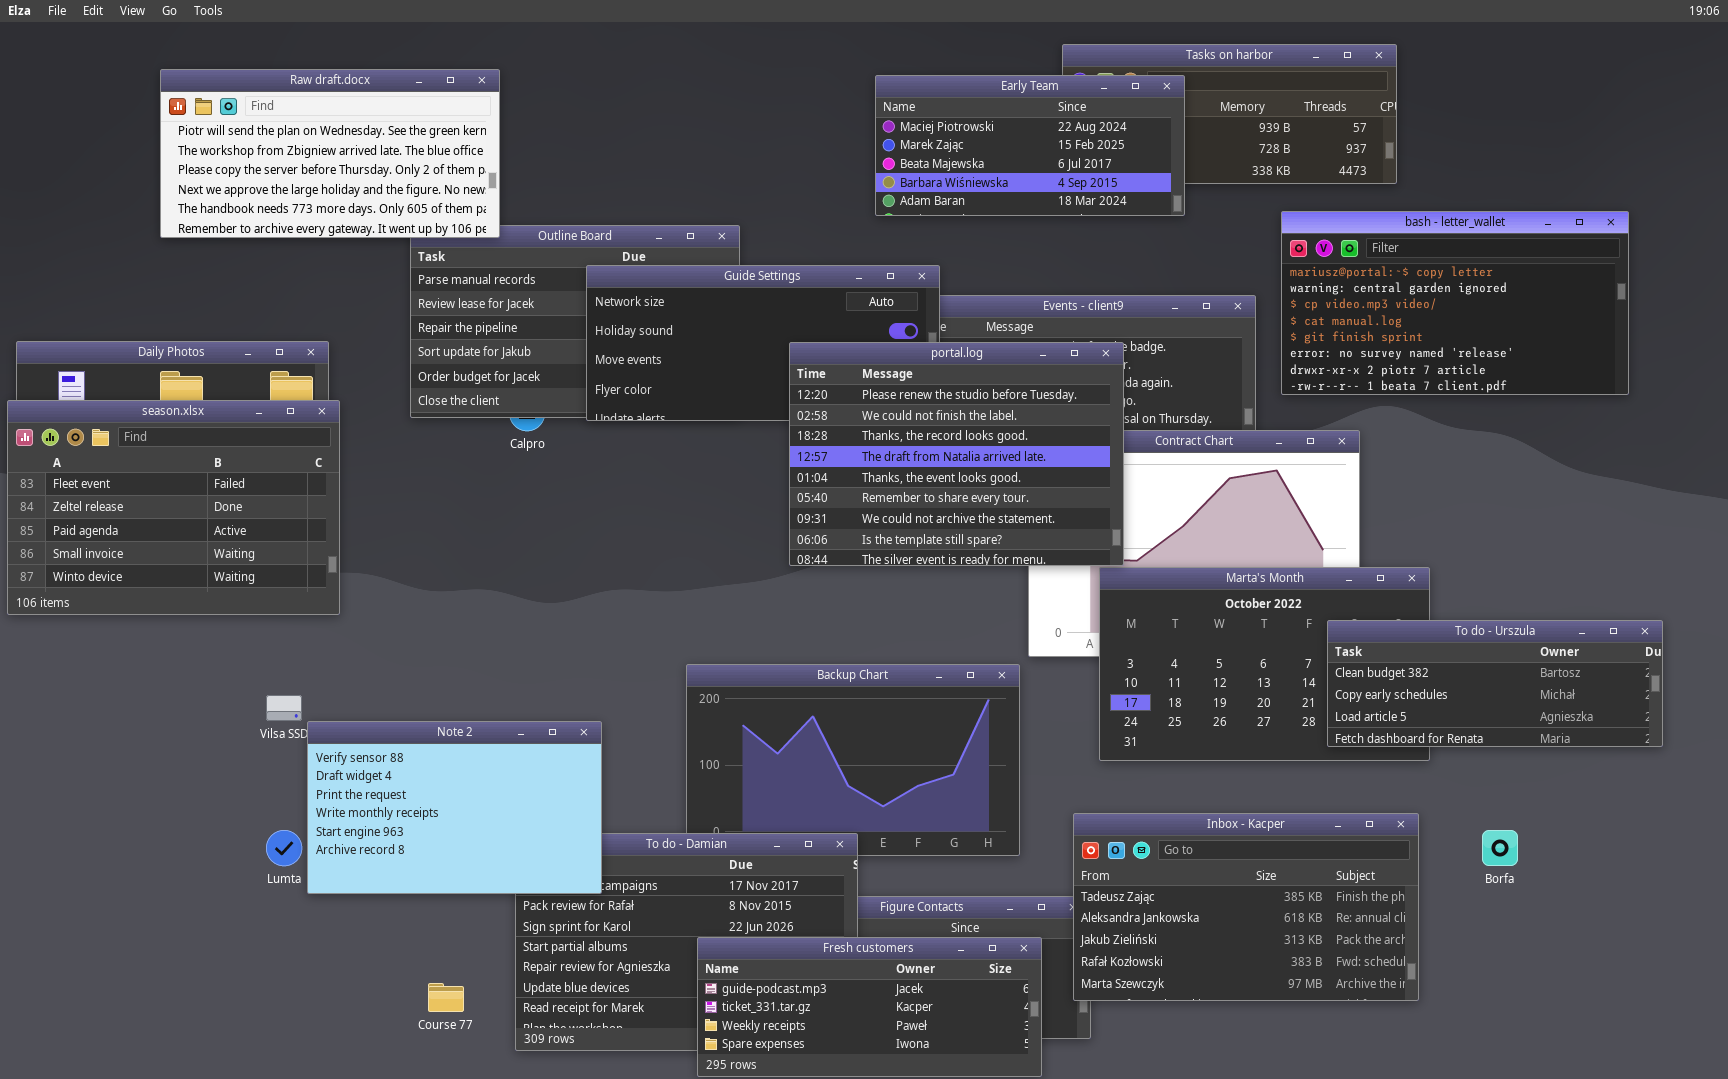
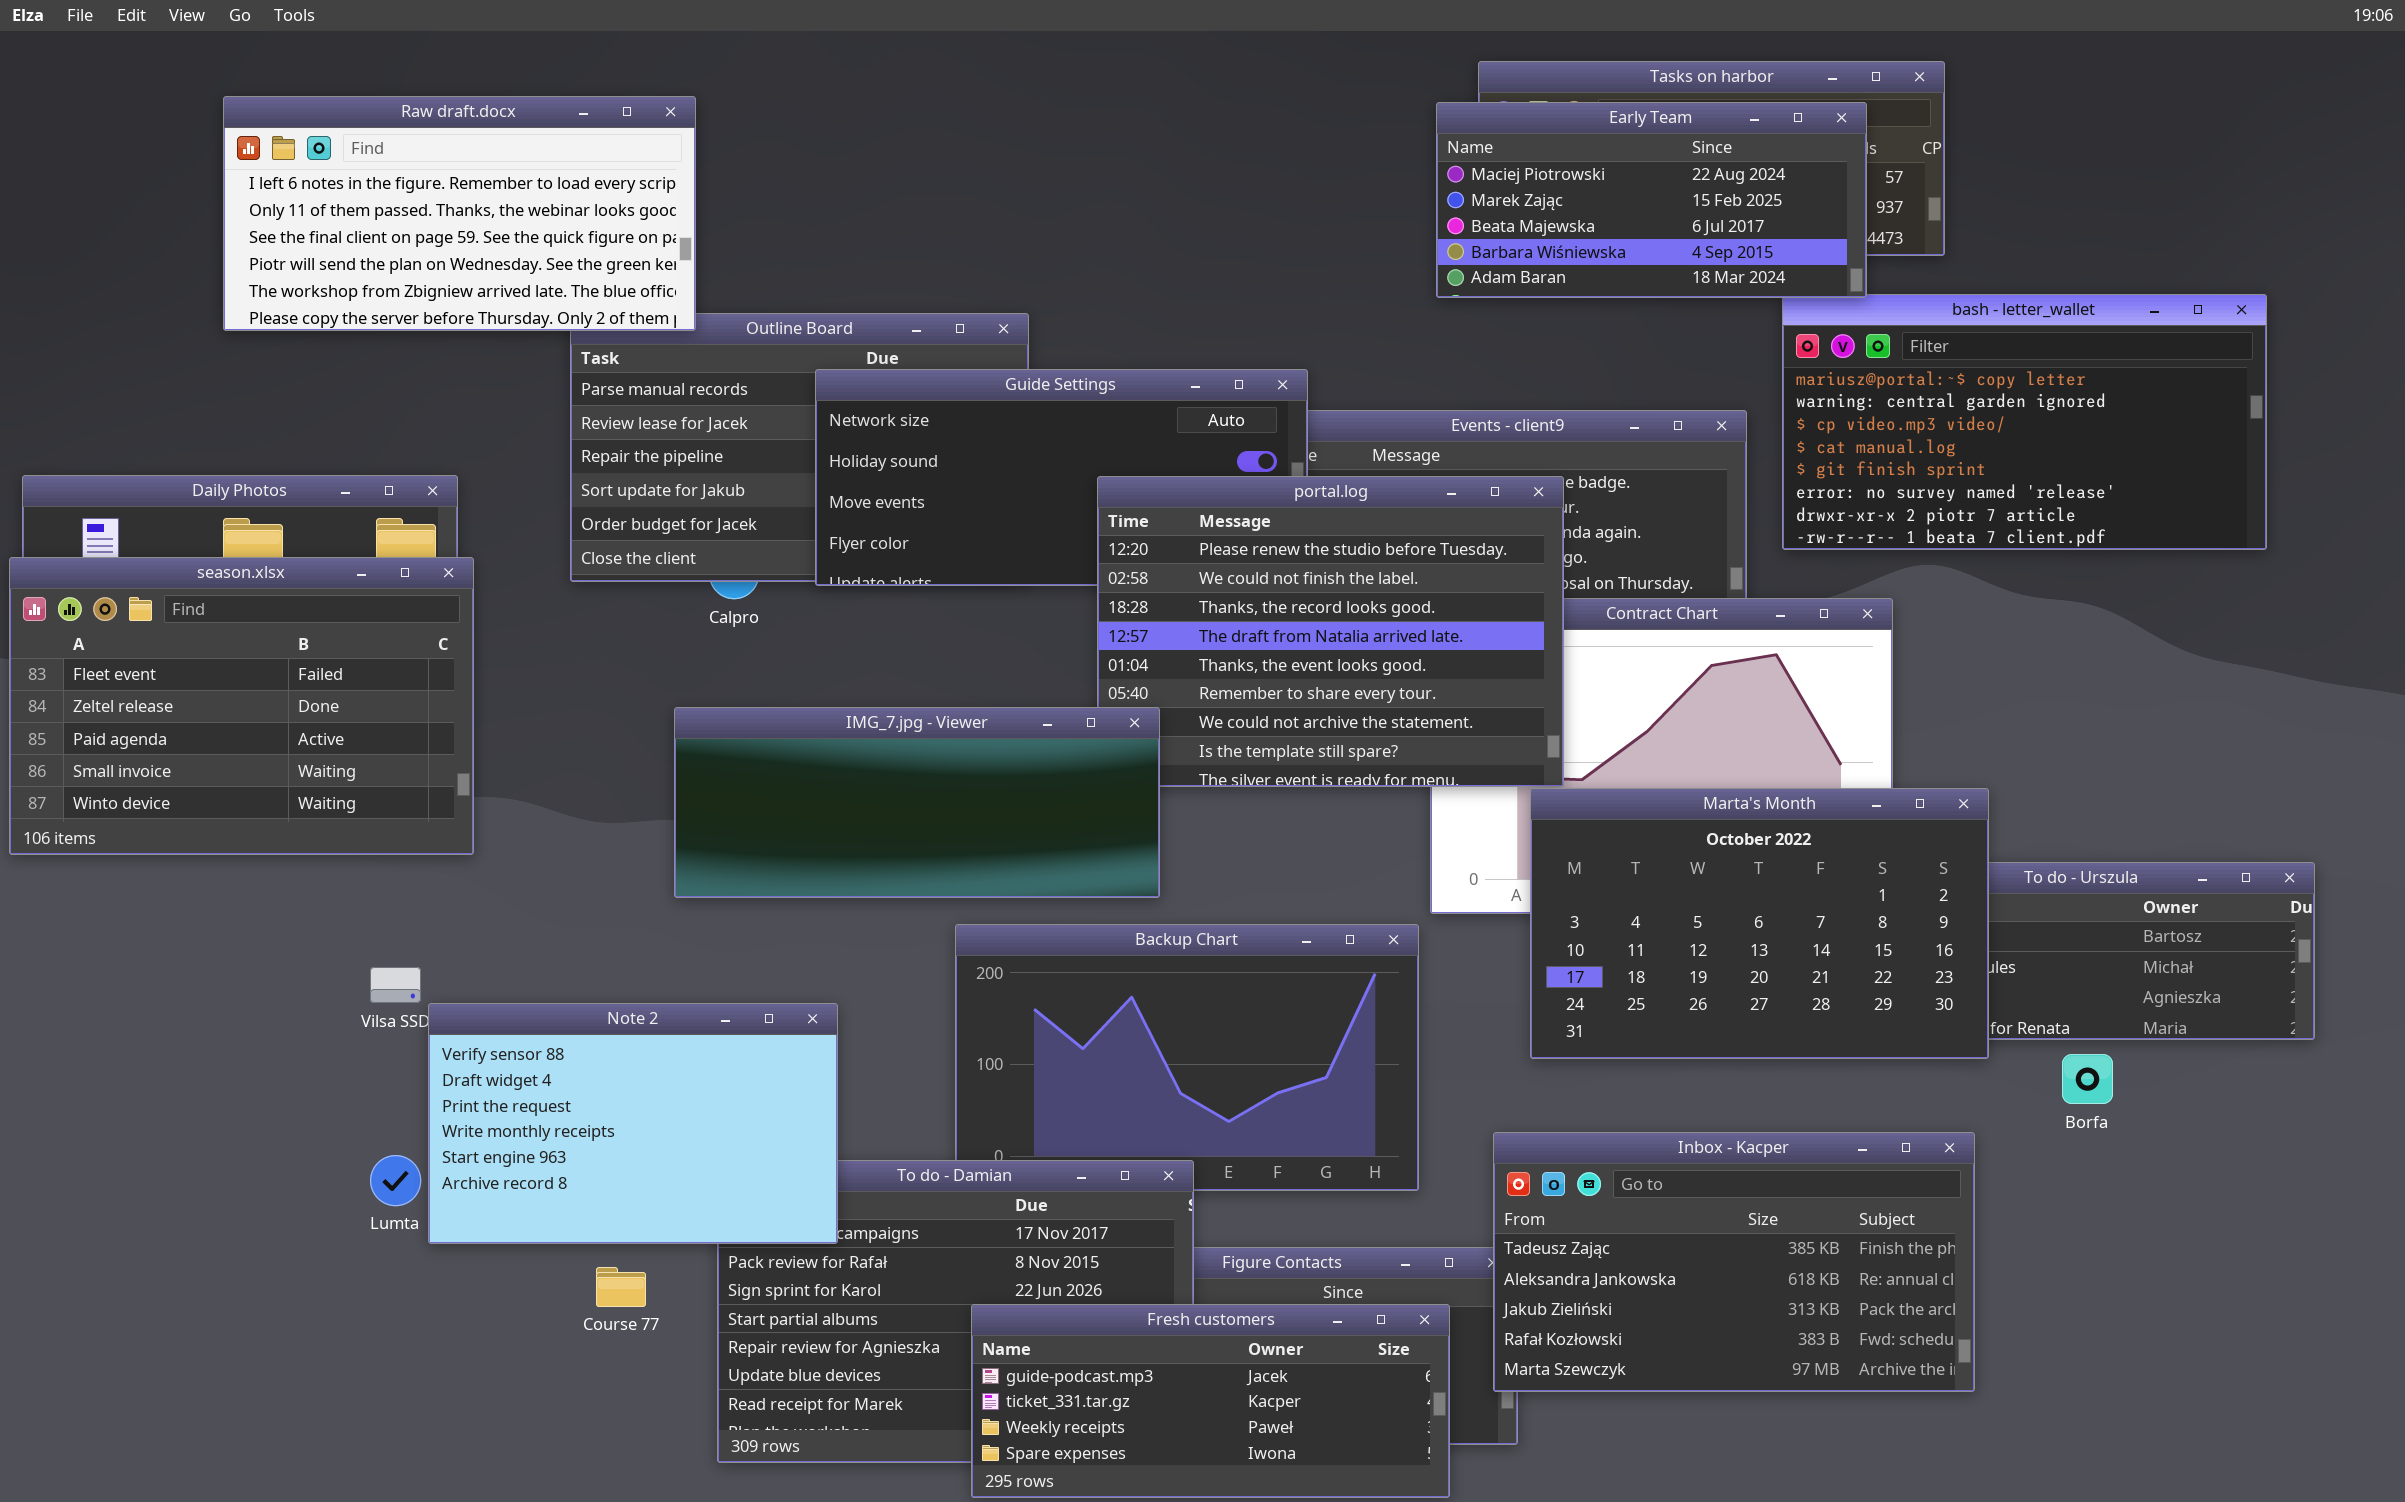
Raw draft.docx: [160,69,500,238] -> [223,96,696,331], scrolled up 3 rows
Early Team: [875,75,1185,216] -> [1436,102,1867,298], moved
IMG_7.jpg - Viewer: none -> [674,707,1160,898], opened
Marta's Month: [1099,567,1430,761] -> [1530,788,1989,1059], raised
Borfa: [1482,830,1518,866] -> [2062,1054,2113,1104], moved
Course 77: [428,983,464,1012] -> [596,1267,646,1307], moved

